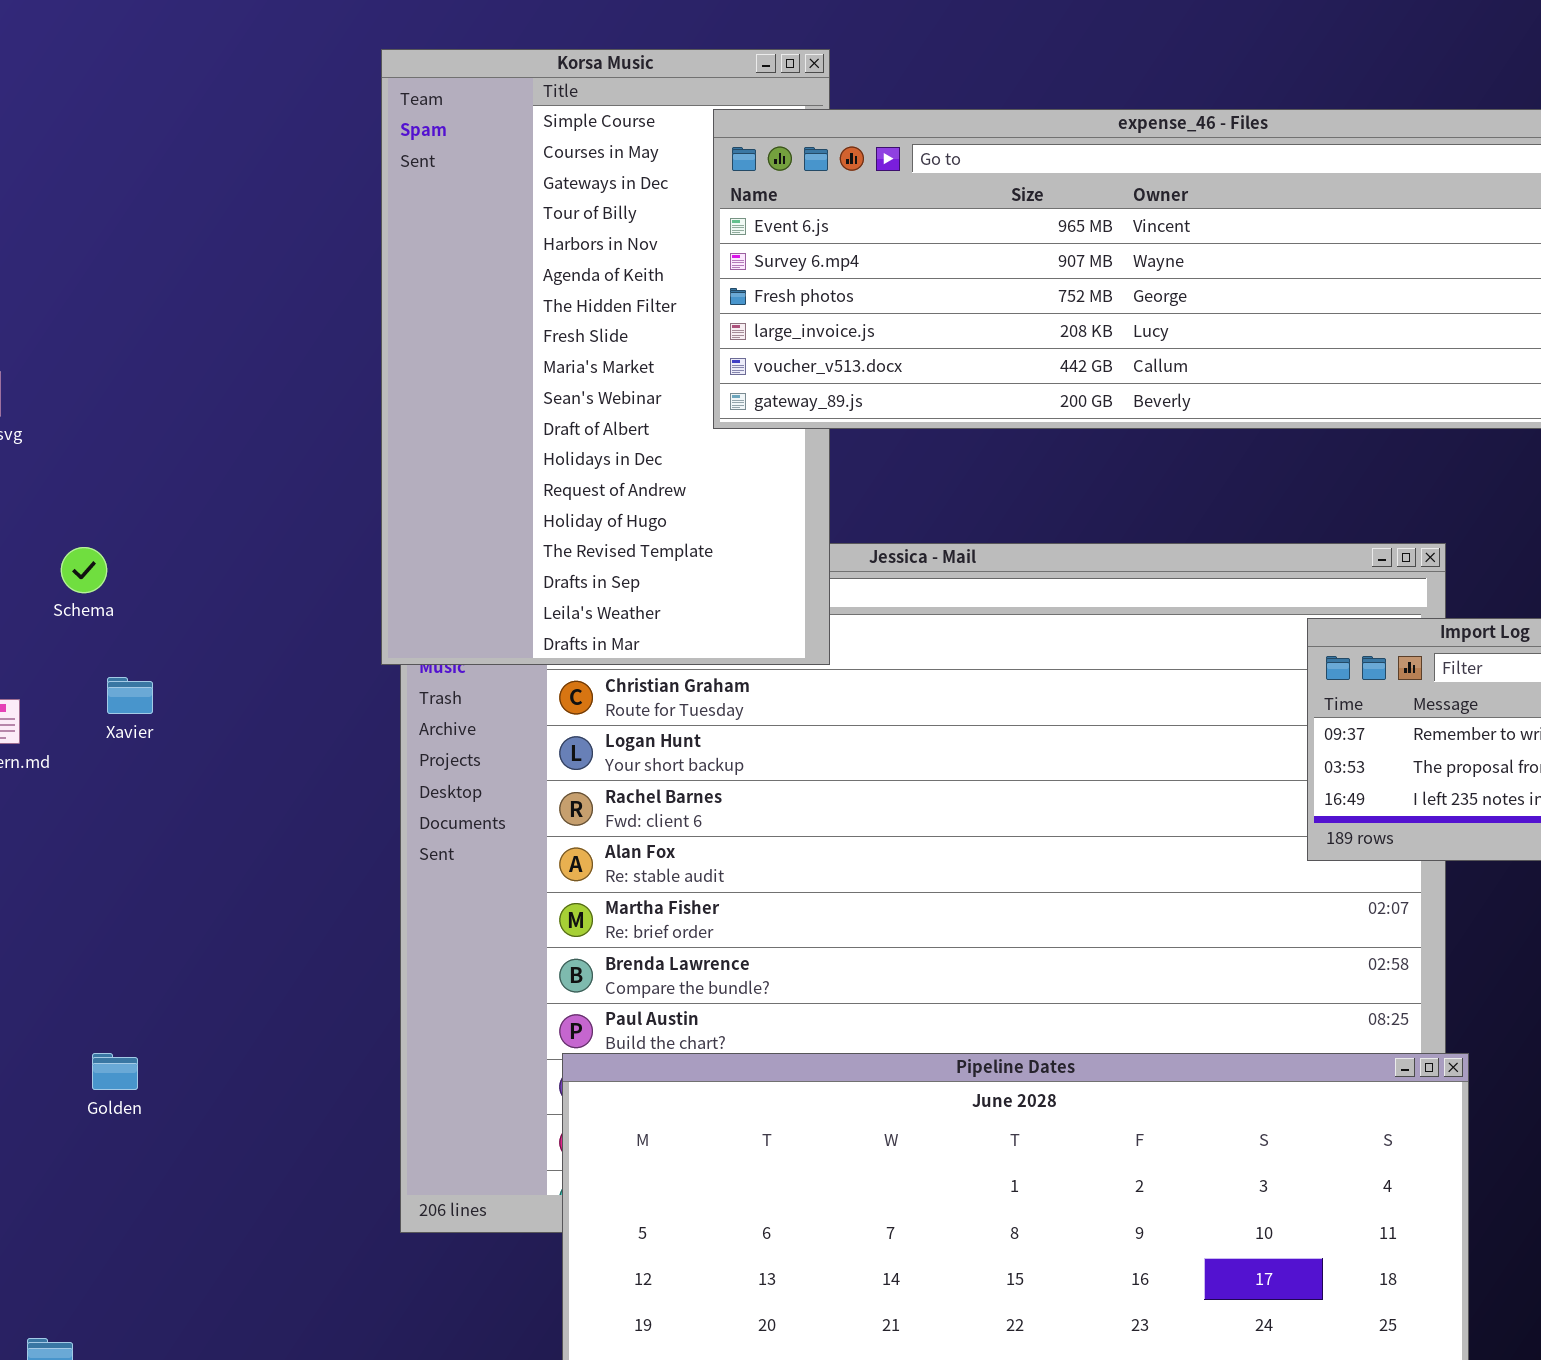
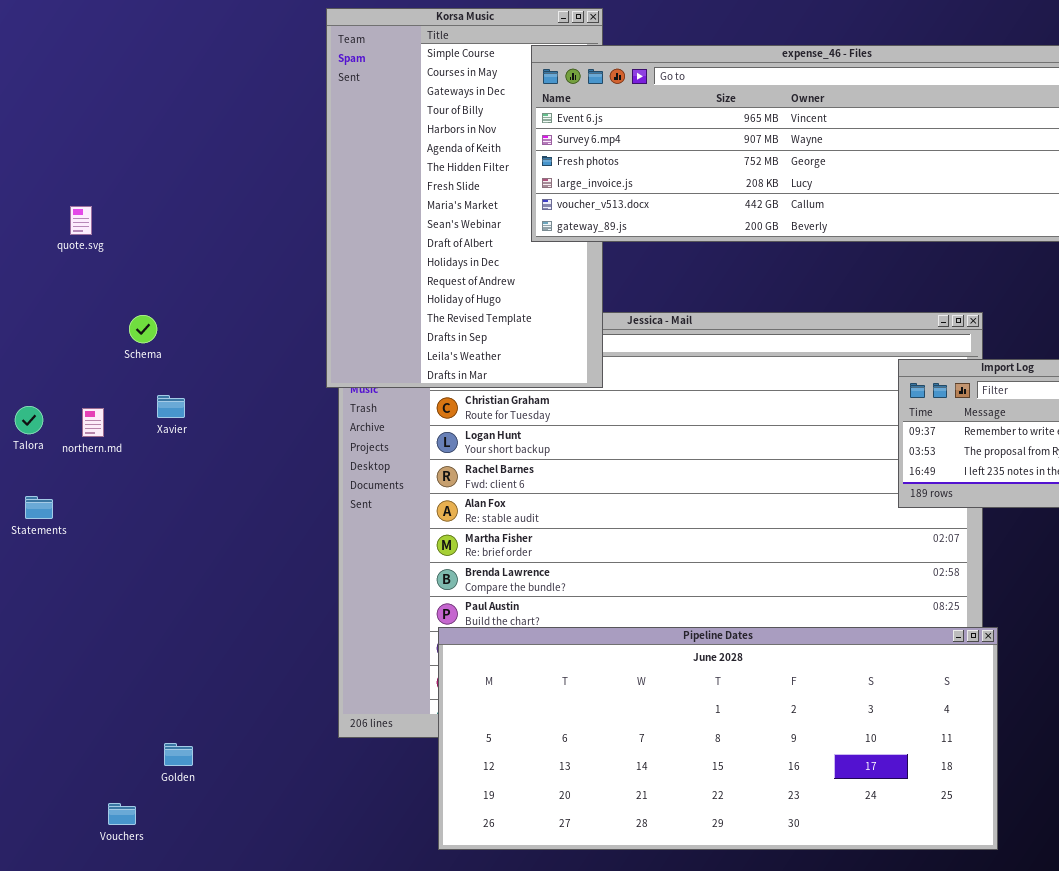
Golden: [92,1053,138,1090] -> [164,743,193,766], moved

